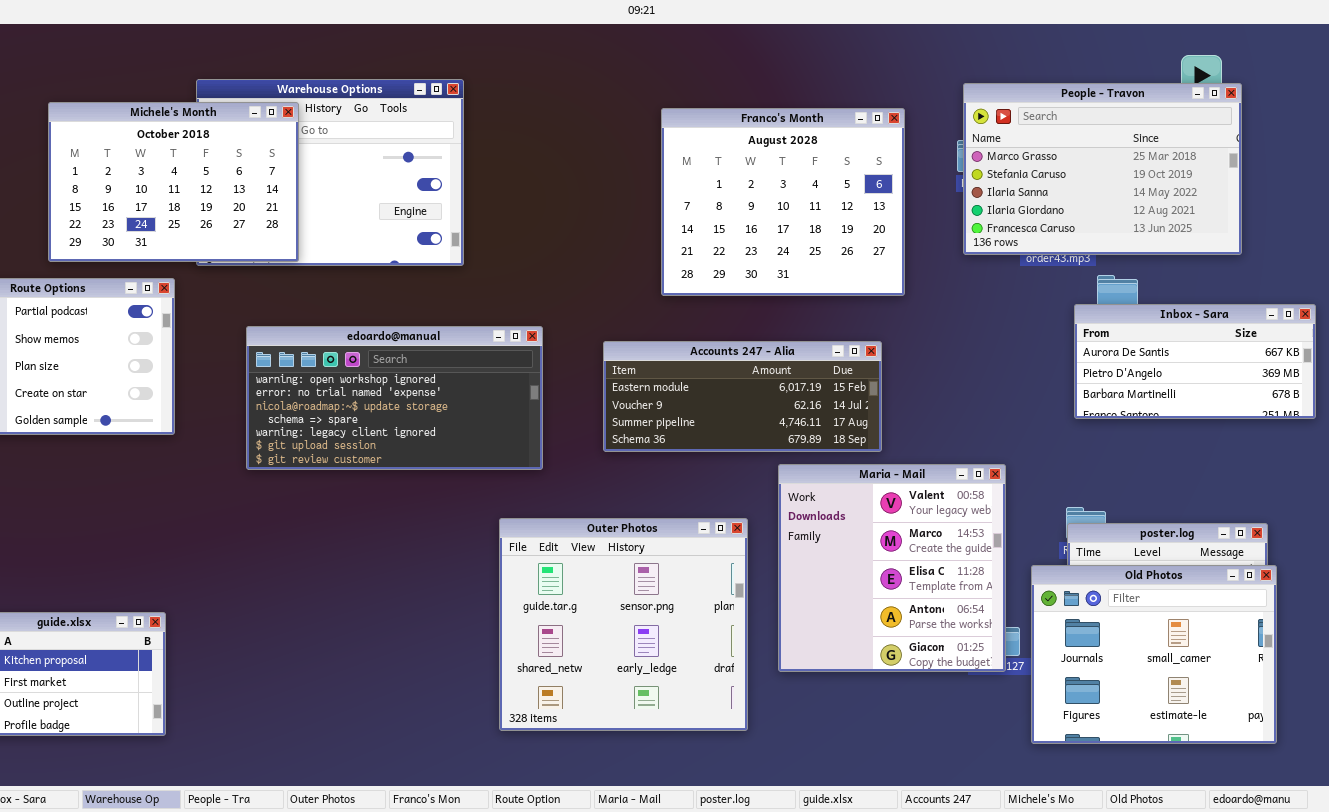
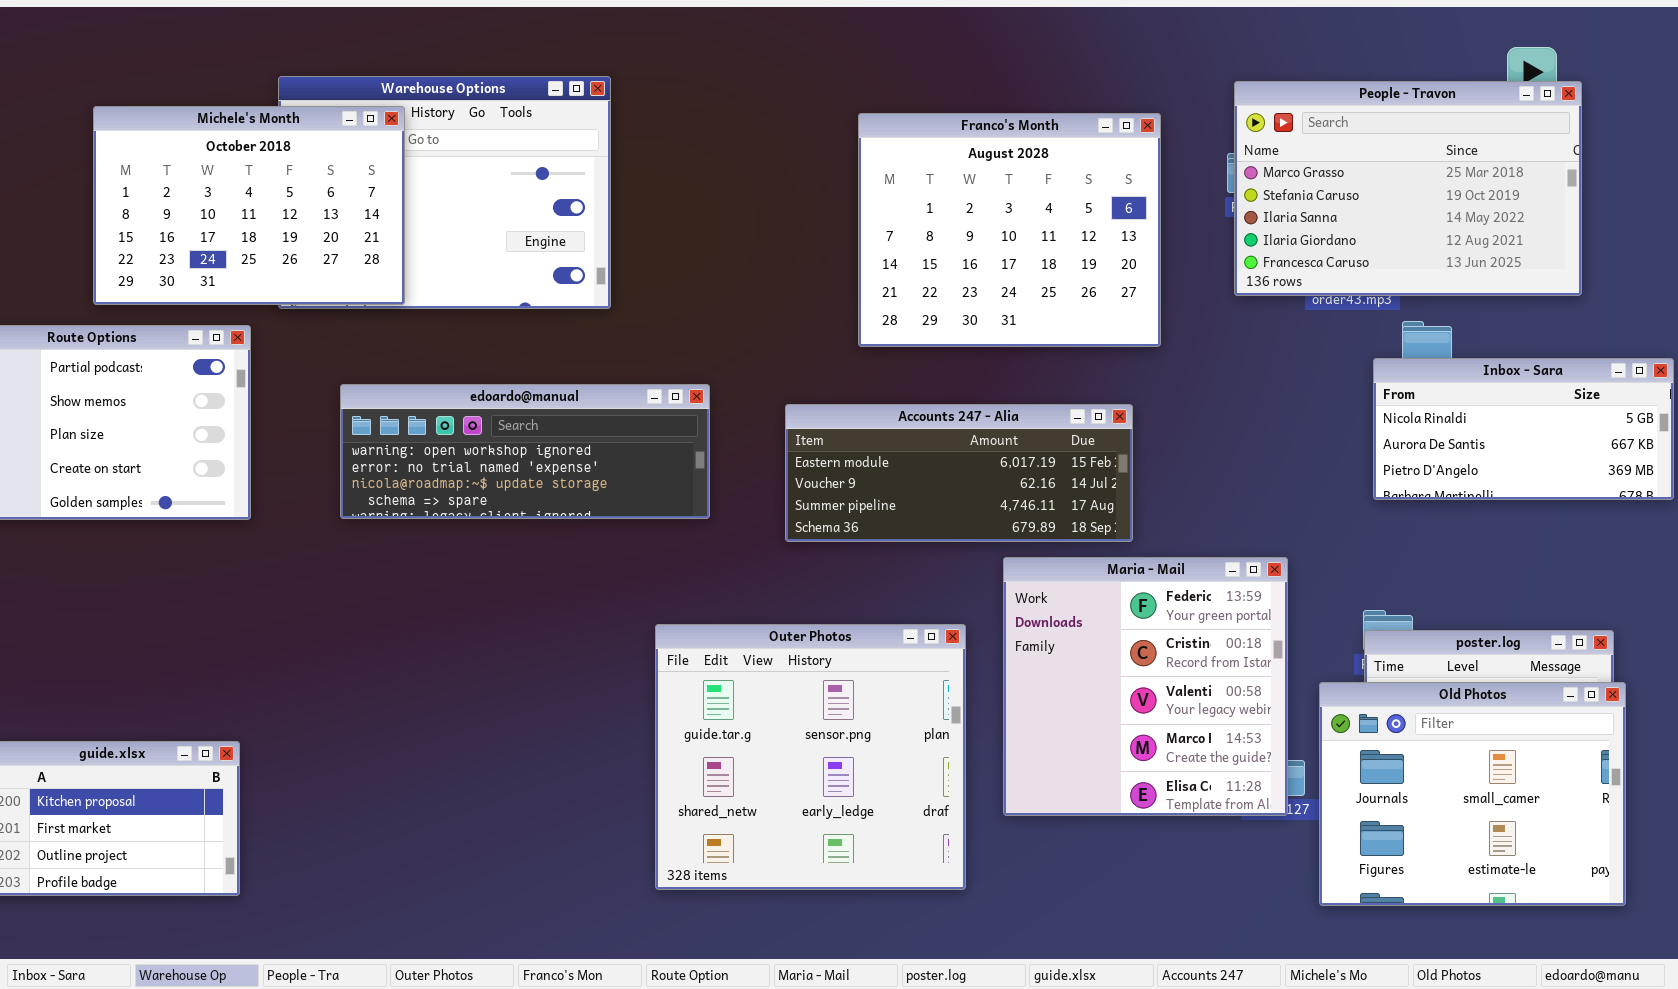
Inbox - Sara: [1074,304,1316,419] -> [1373,358,1674,500], scrolled up 1 row
edoardo@manual: [246,326,543,470] -> [340,384,710,519], resized
Maria - Mail: [778,464,1006,672] -> [1003,557,1288,816], scrolled up 2 rows

